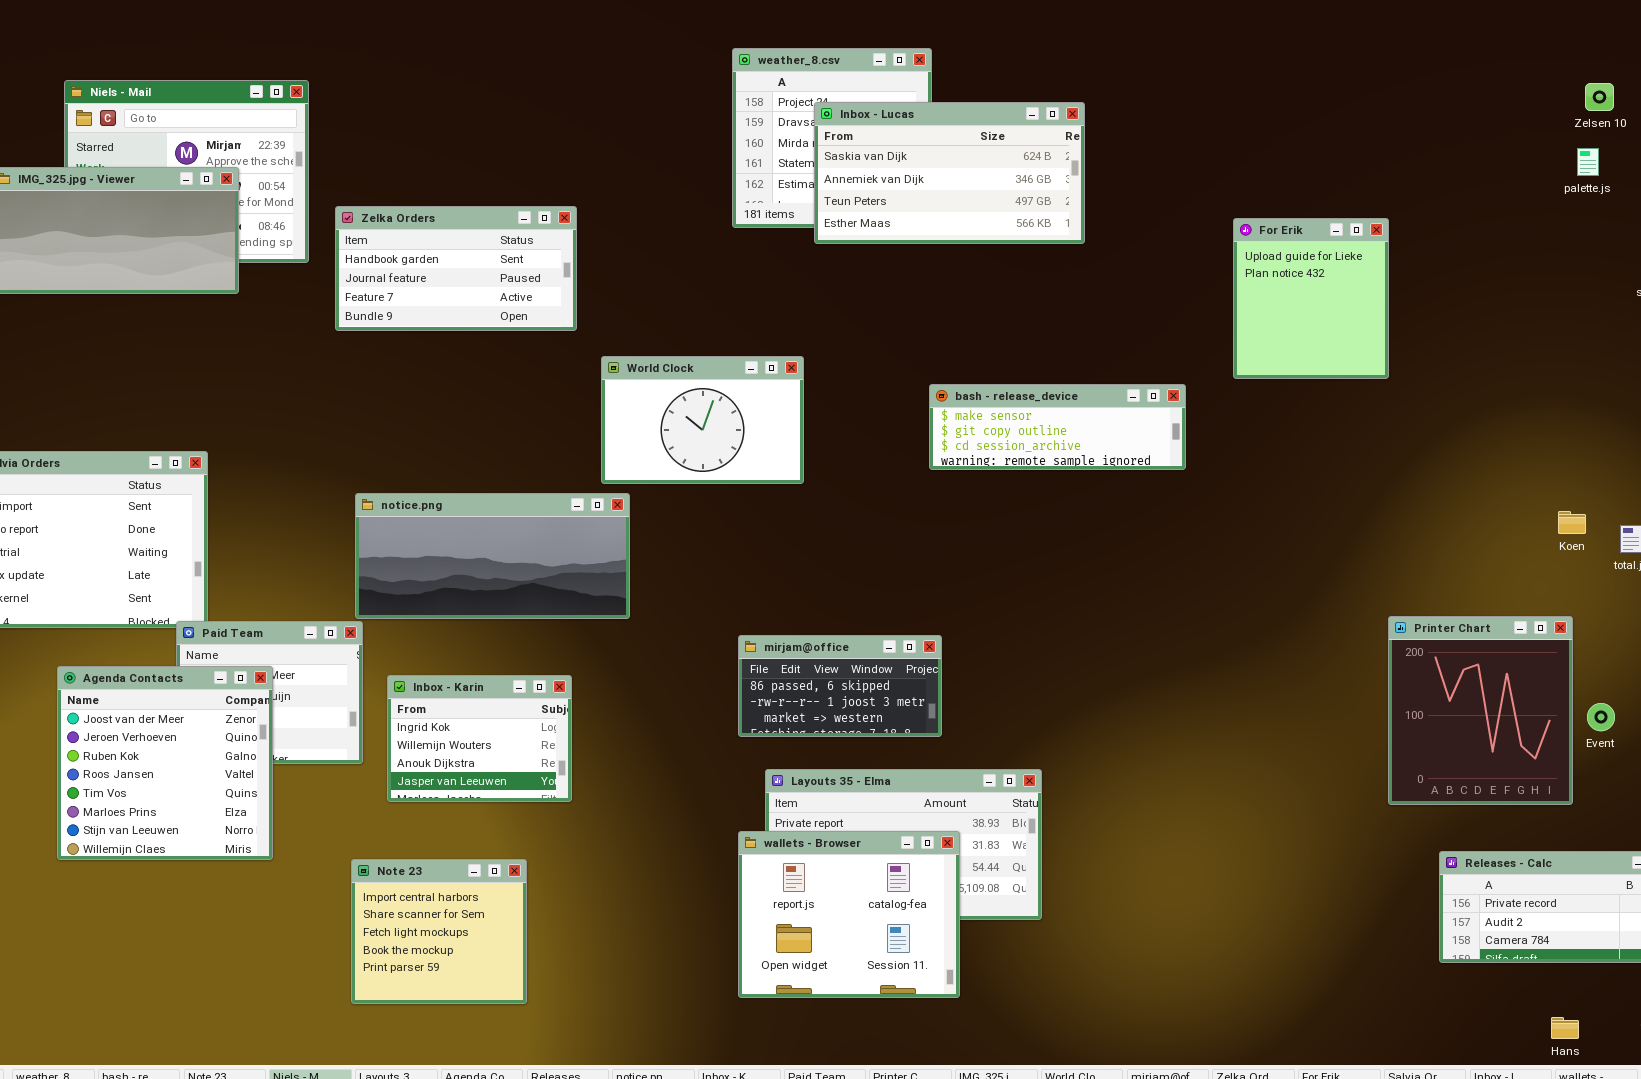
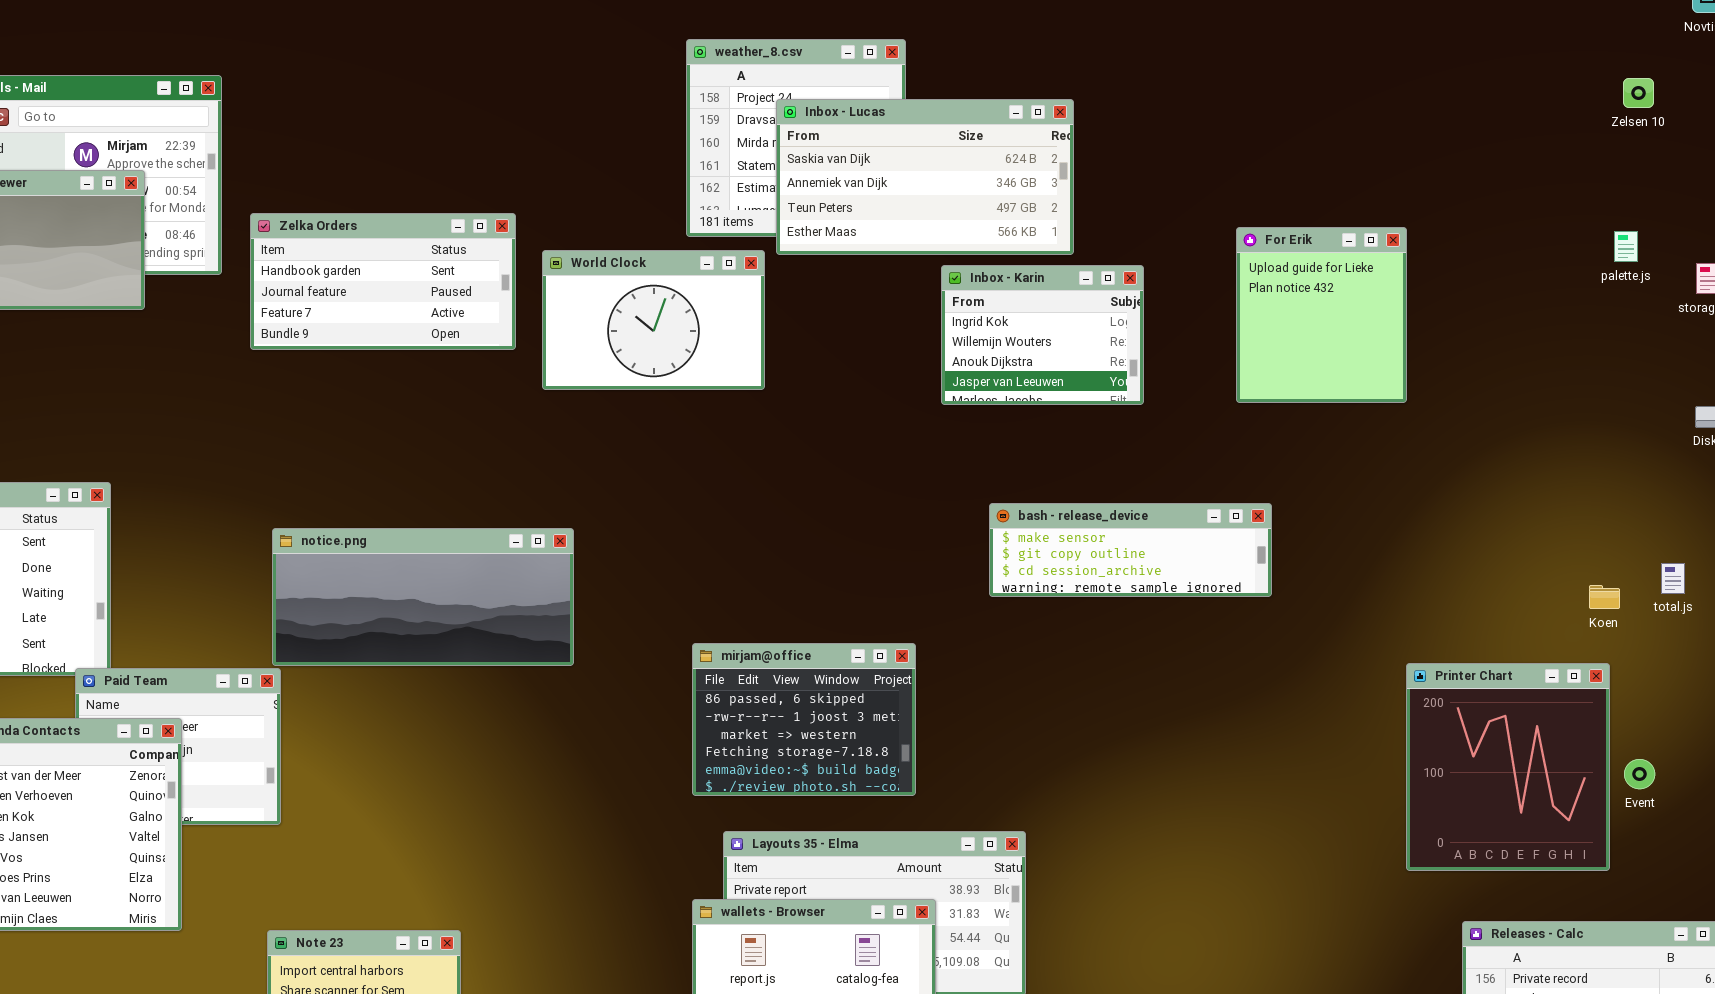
palette.js: [1577,148,1599,176] -> [1614,231,1638,262], moved
World Clock: [601,356,804,484] -> [542,250,765,390], moved
bash - release_device: [929,384,1186,470] -> [989,503,1272,597], moved
Koen: [1558,511,1586,534] -> [1589,585,1620,609], moved
mirjam@office: [738,635,942,737] -> [692,643,916,796], resized
Inbox - Karin: [387,675,572,802] -> [941,265,1144,405], moved

